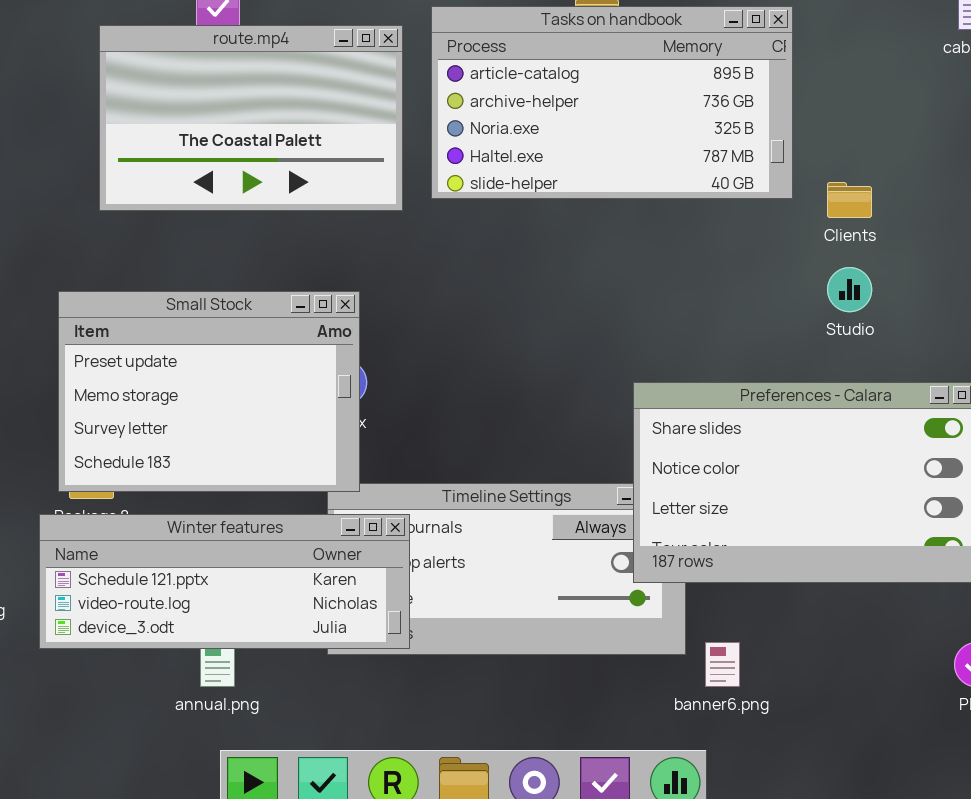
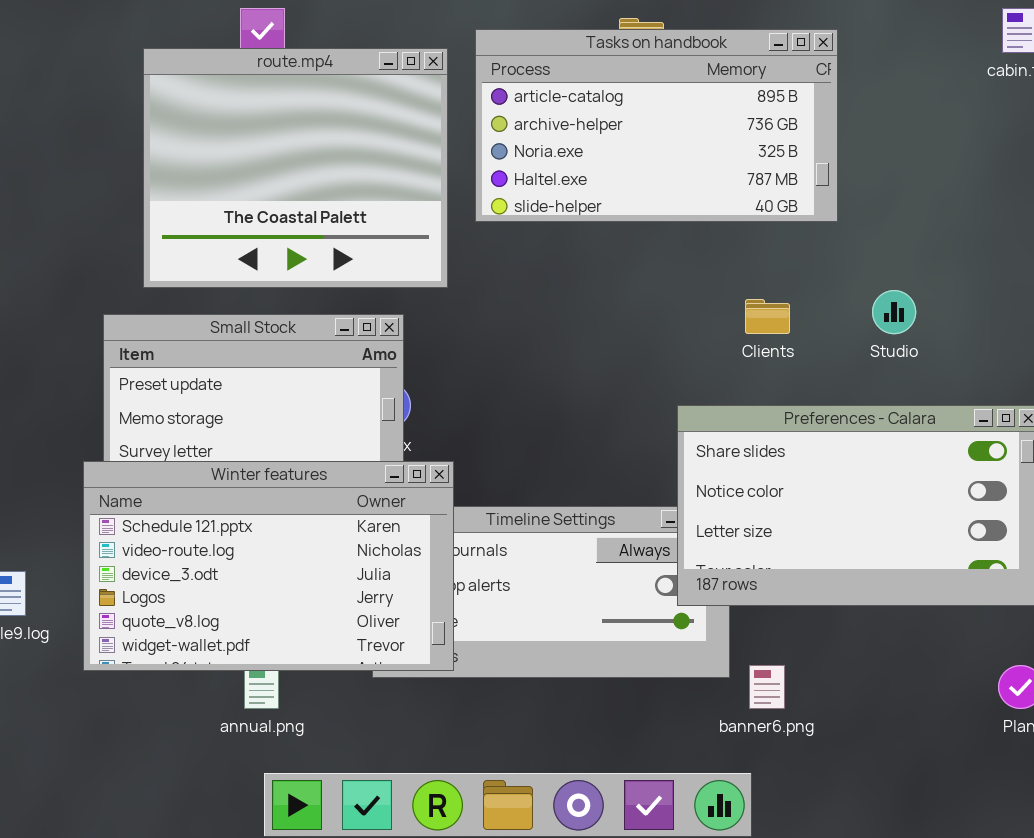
route.mp4: [99,25,403,211] -> [143,48,448,288], resized
Clients: [827,182,872,218] -> [745,299,790,334], moved
Winter features: [39,514,410,649] -> [83,461,454,671], resized

